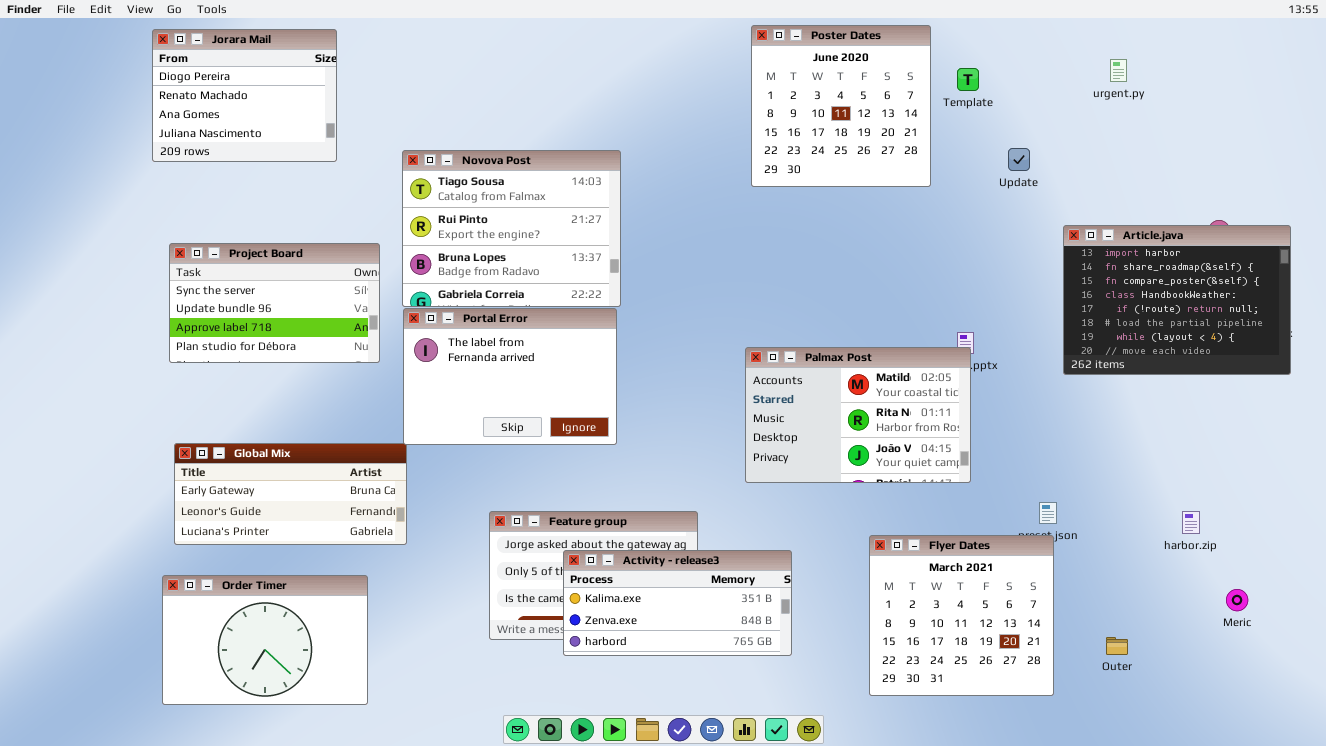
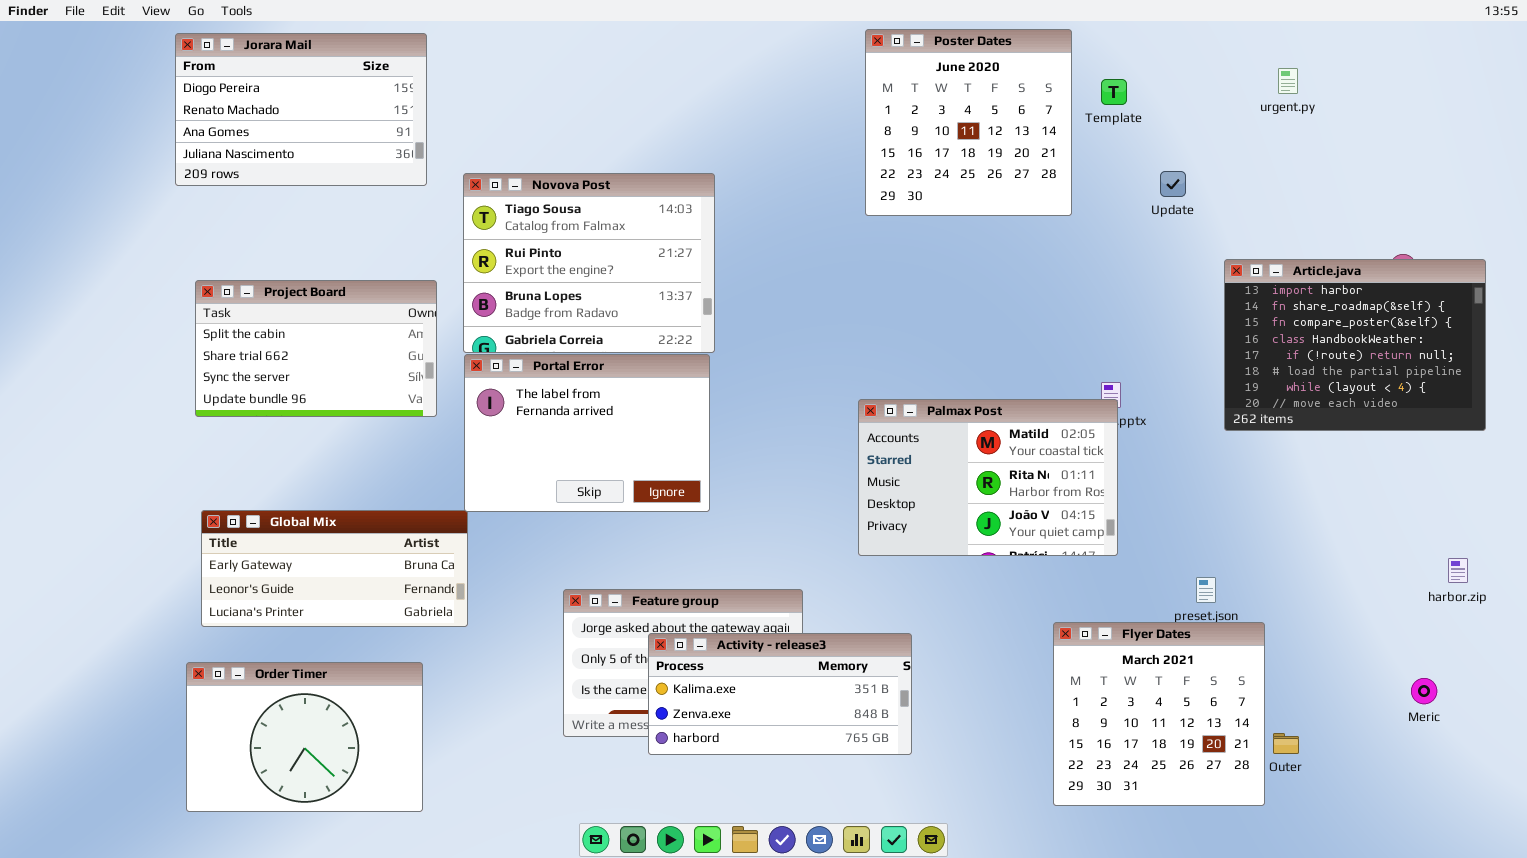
Jorara Mail: [152,29,337,162] -> [175,33,427,186], resized
Project Board: [169,243,380,363] -> [195,280,437,417], scrolled up 2 rows
harbor.zip: [1182,511,1200,534] -> [1448,558,1468,583], moved
Flyer Dates: [869,535,1054,696] -> [1053,622,1265,806], moved

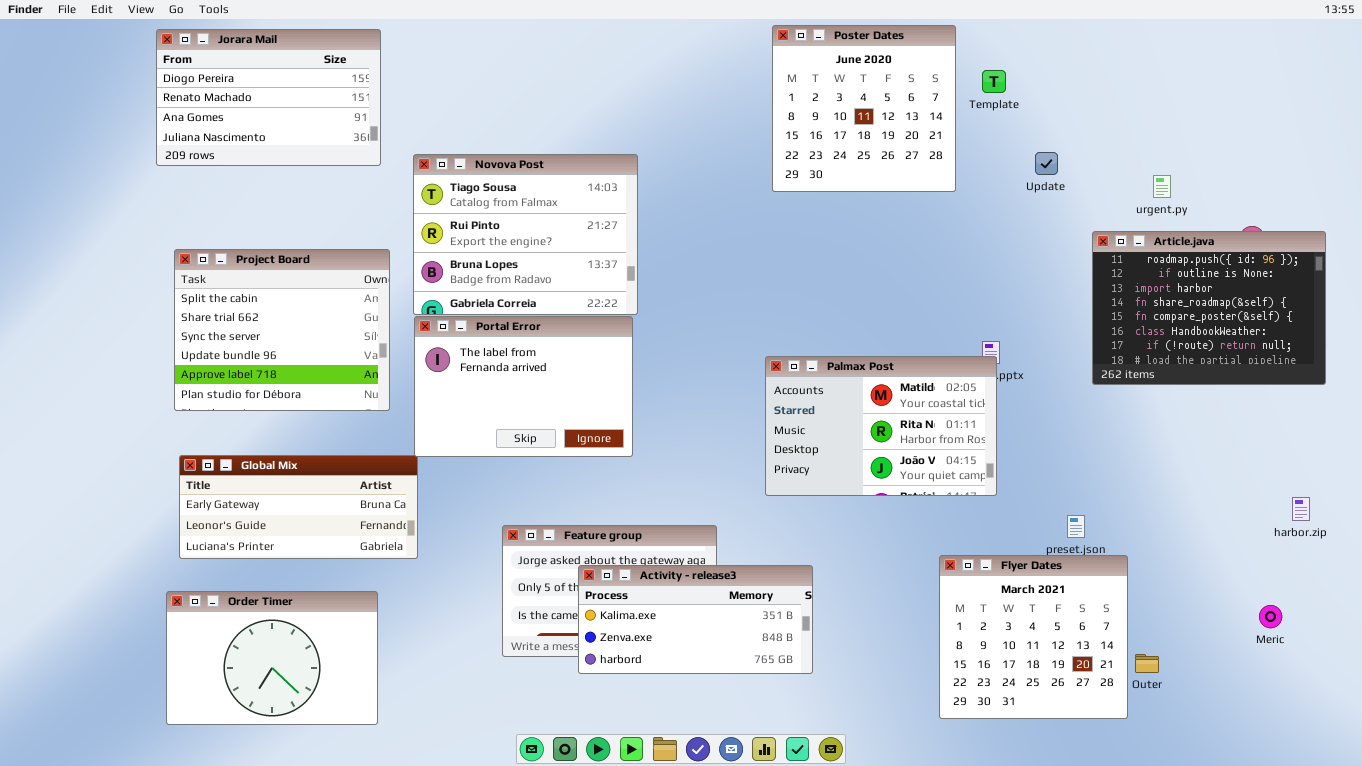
urgent.py: [1278,68,1298,94] -> [1153,175,1171,198], moved
Article.java: [1224,259,1486,431] -> [1092,231,1326,385], scrolled up 2 rows
Project Board: [195,280,437,417] -> [174,249,390,411], resized

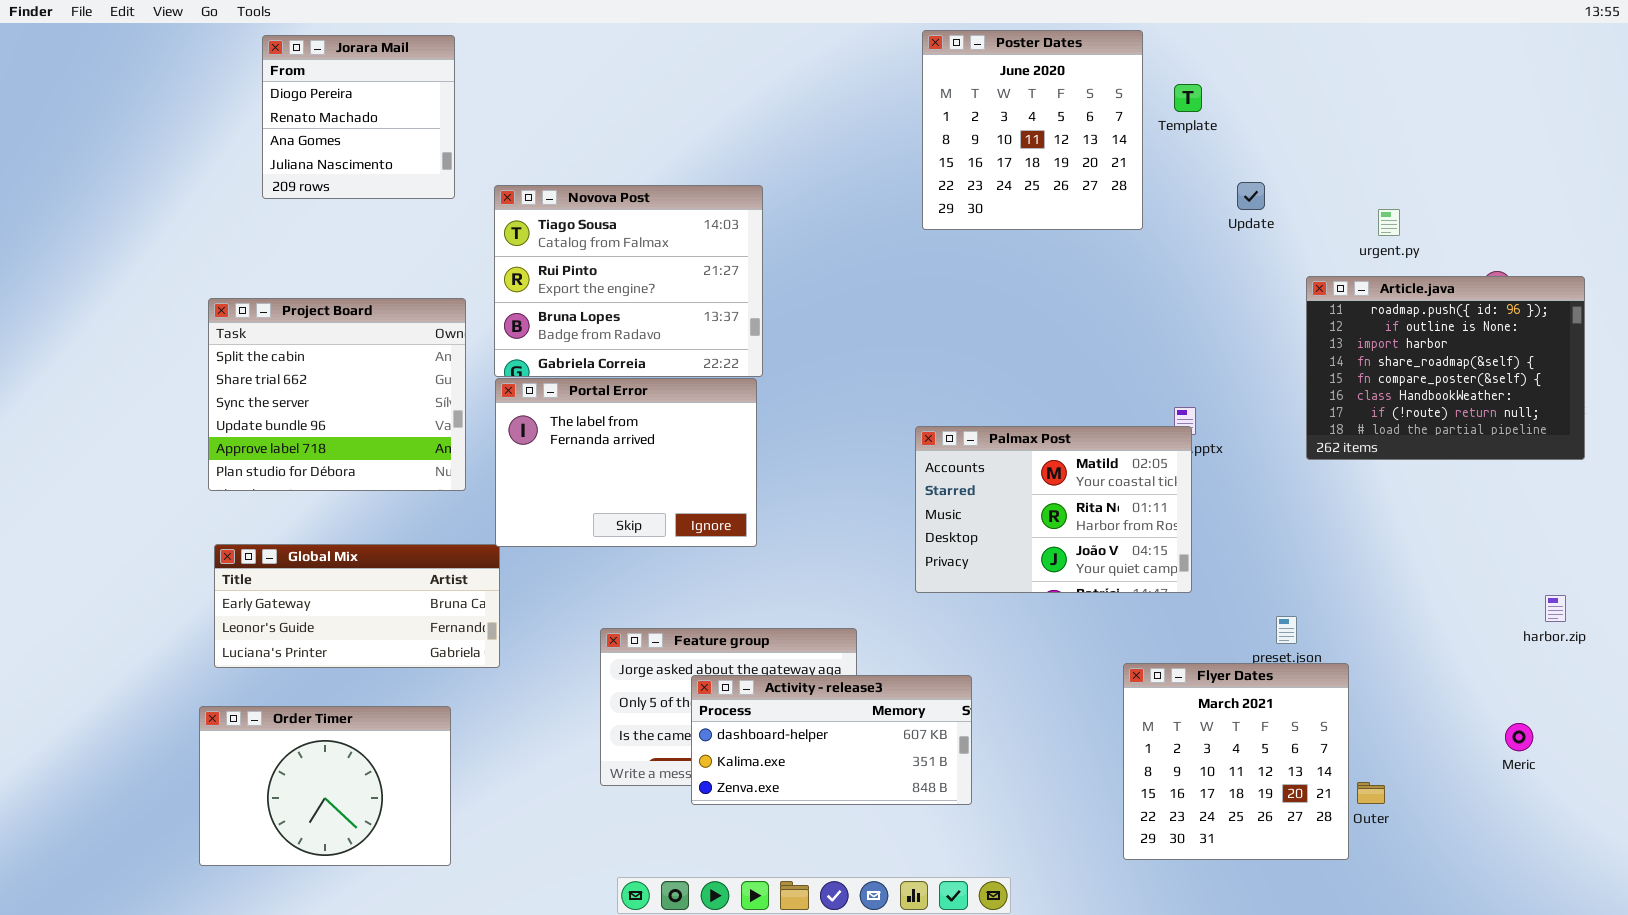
Jorara Mail: [156,29,381,166] -> [262,35,455,199], resized
Activity - release3: [578,565,813,674] -> [691,675,972,805], scrolled up 1 row

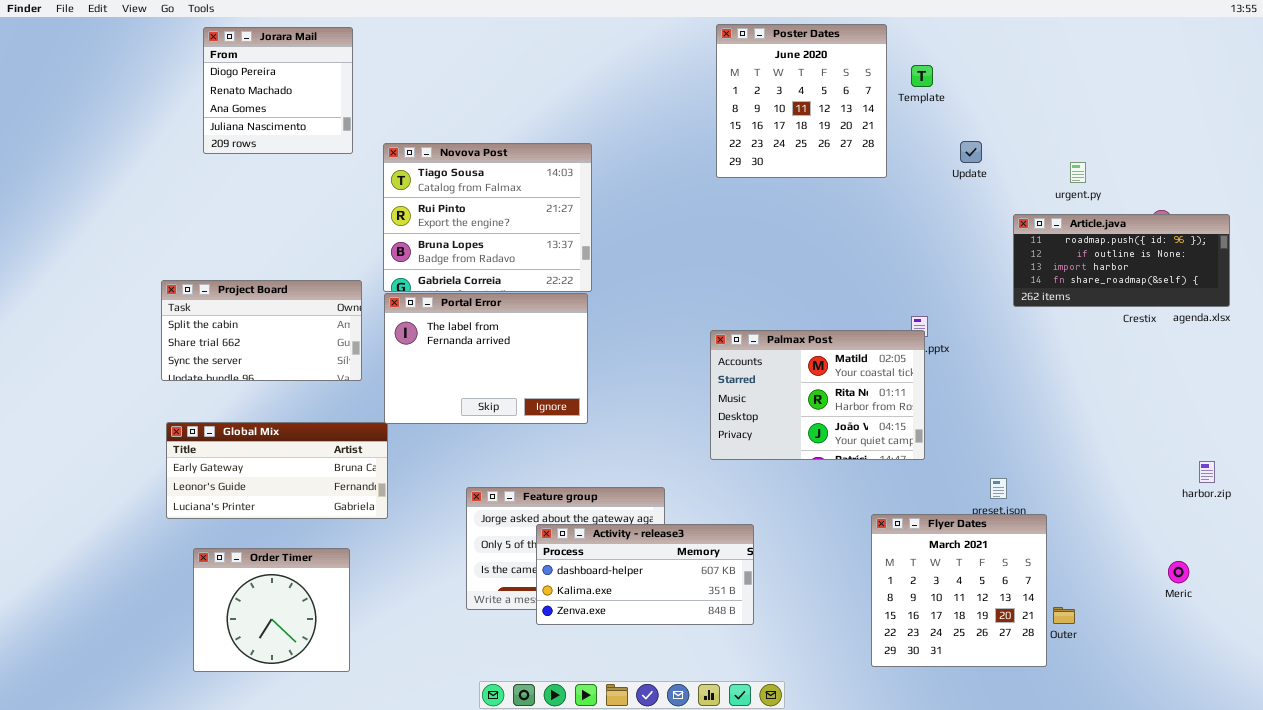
Article.java: [1306,276,1585,460] -> [1013,214,1230,307], resized
Project Board: [208,298,466,491] -> [161,280,362,381], resized
Order Timer: [199,706,451,866] -> [193,548,350,672], resized

